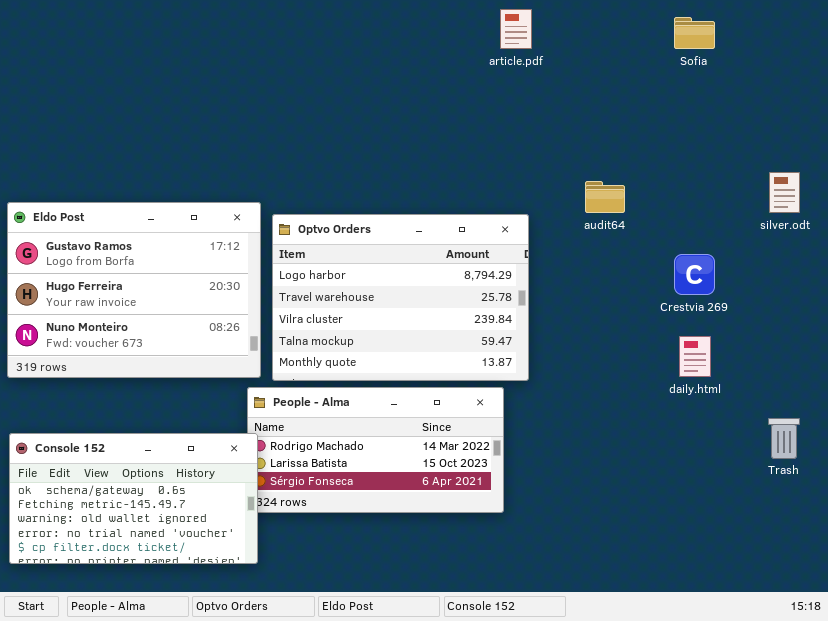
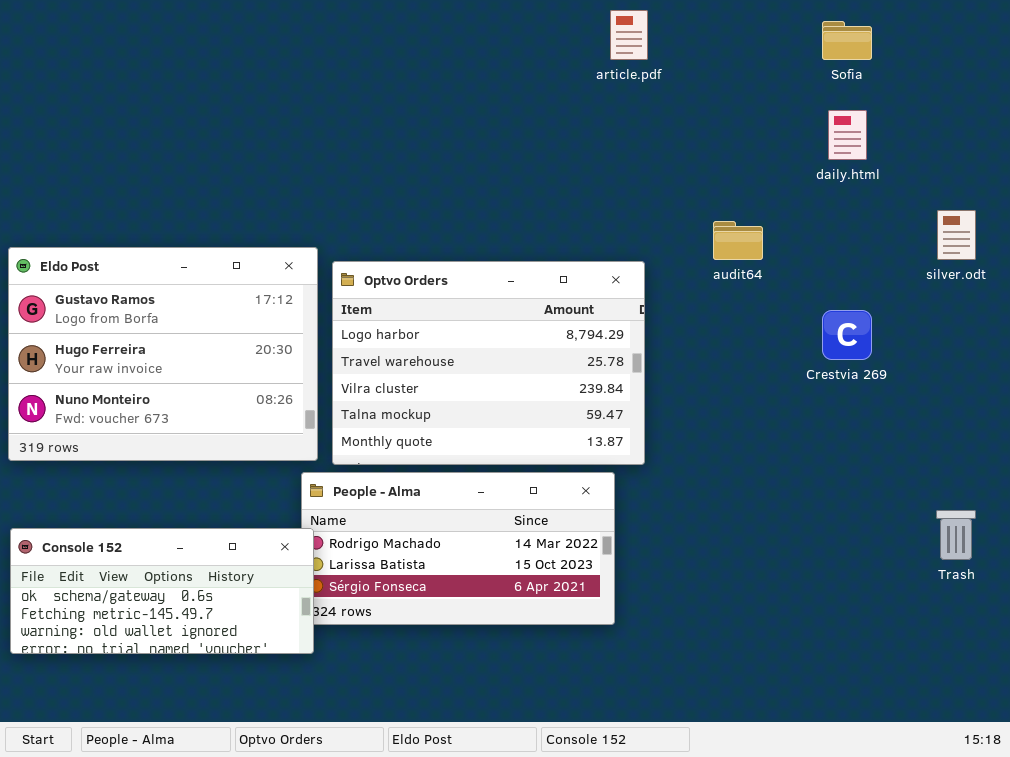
daily.html: [679,336,711,377] -> [828,110,867,160], moved
Console 152: [9,433,258,564] -> [10,528,314,654], resized

